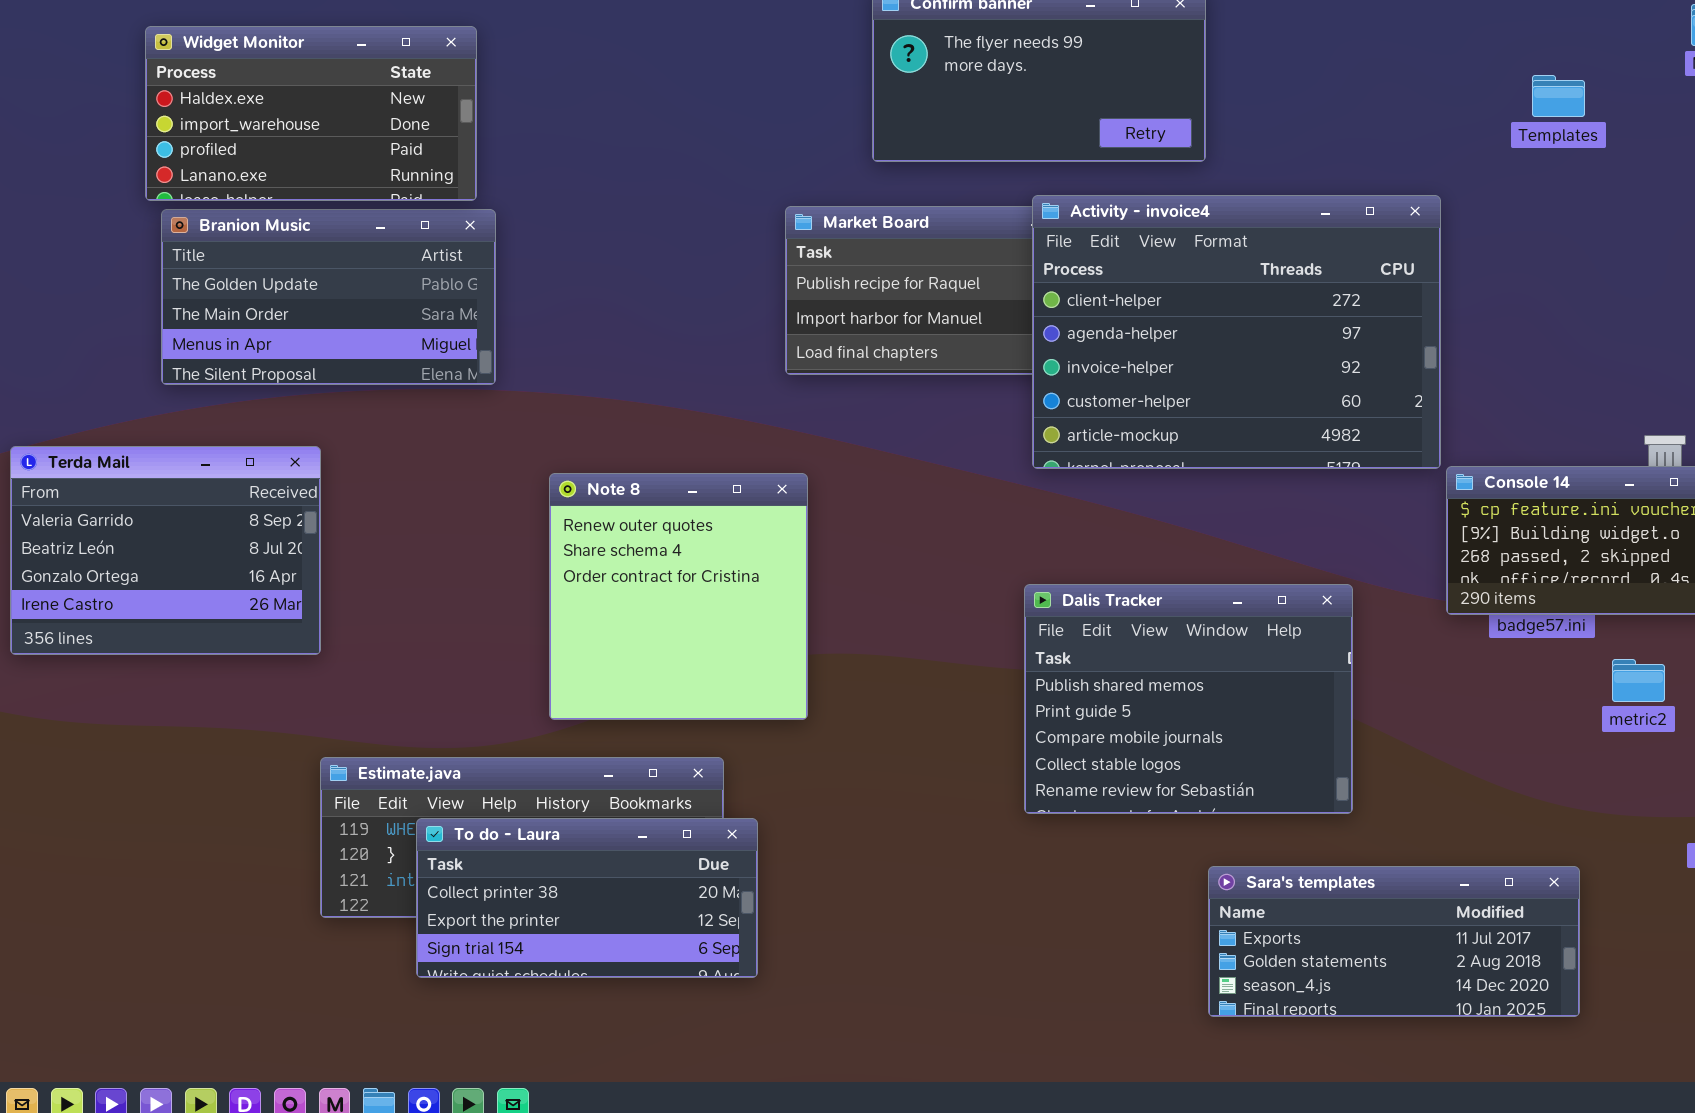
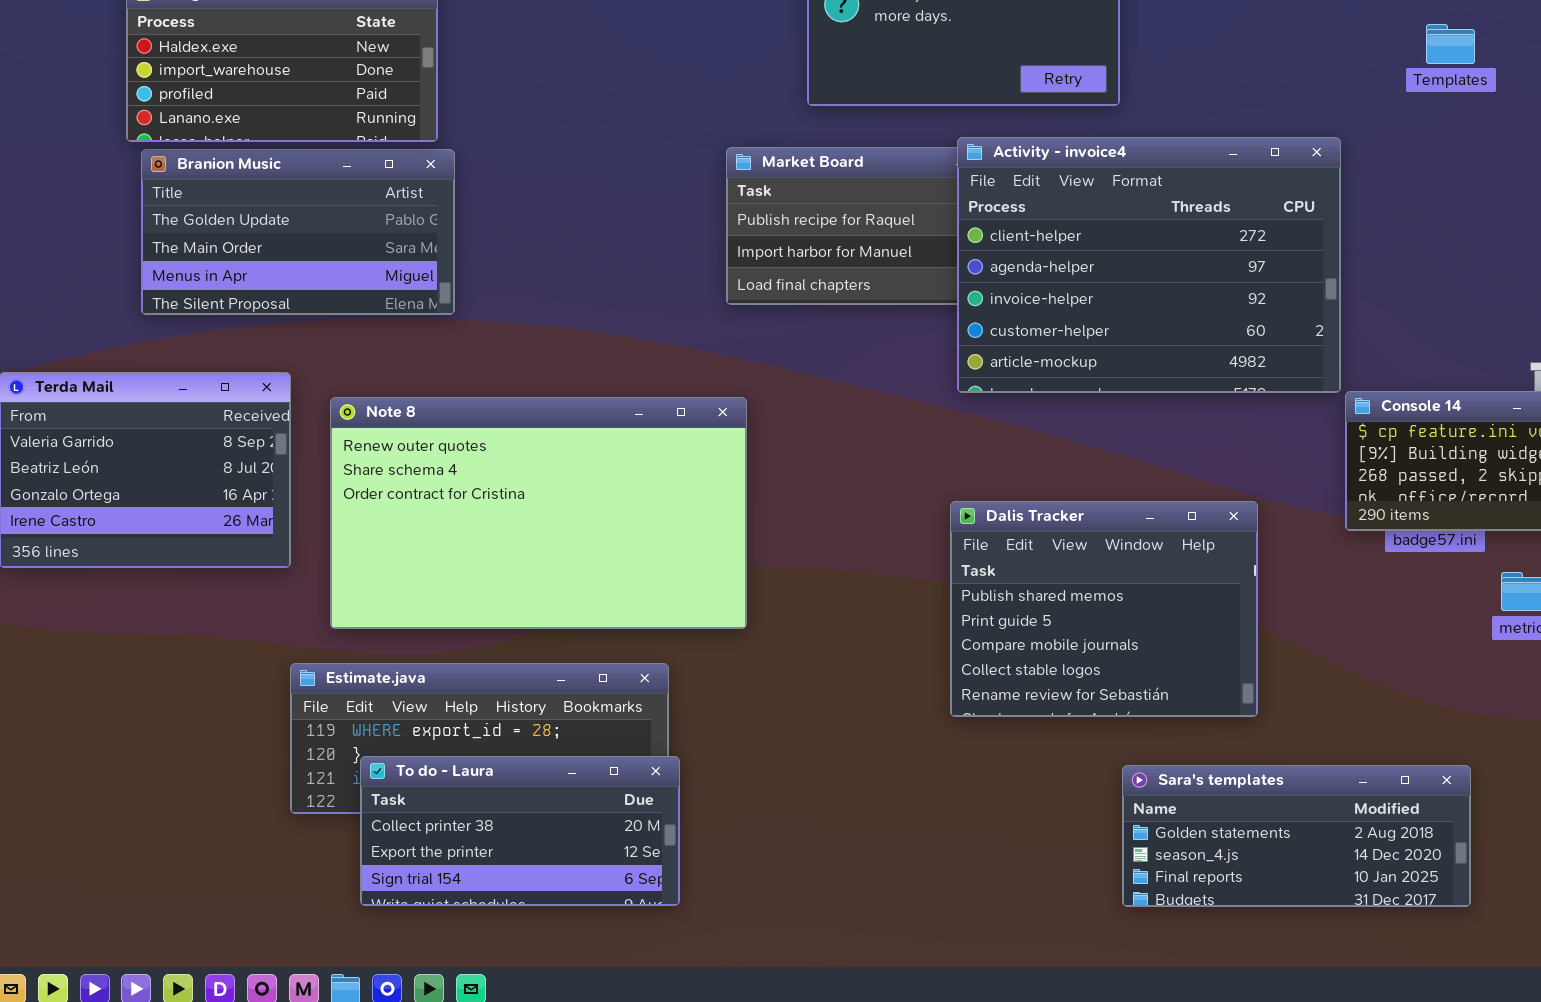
Note 8: [549,473,808,720] -> [330,397,747,629], resized
To do - Laura: [416,818,758,978] -> [360,756,680,906], moved
Sara's templates: [1208,866,1580,1017] -> [1122,765,1471,907], scrolled down 1 row

